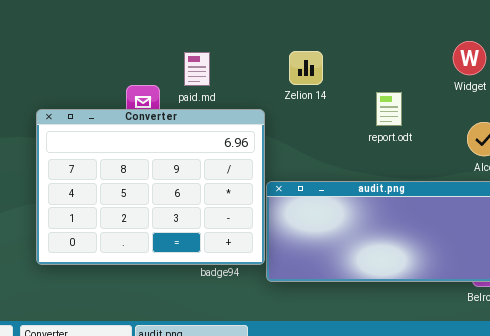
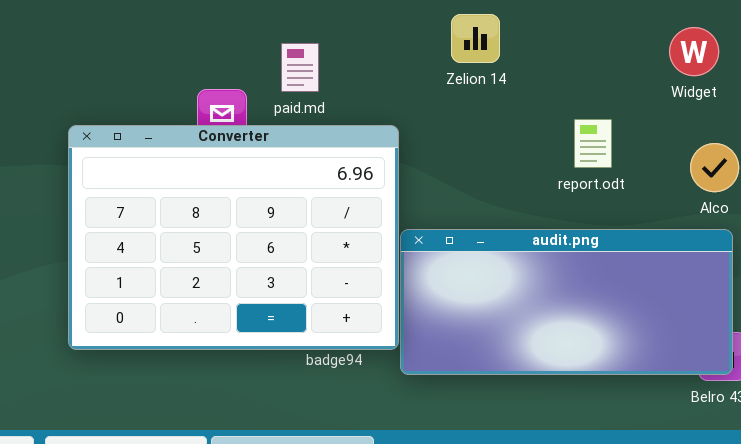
Zelion 14: [289,51,323,85] -> [451,14,500,63], moved
report.odt: [376,92,402,126] -> [574,119,612,168], moved

